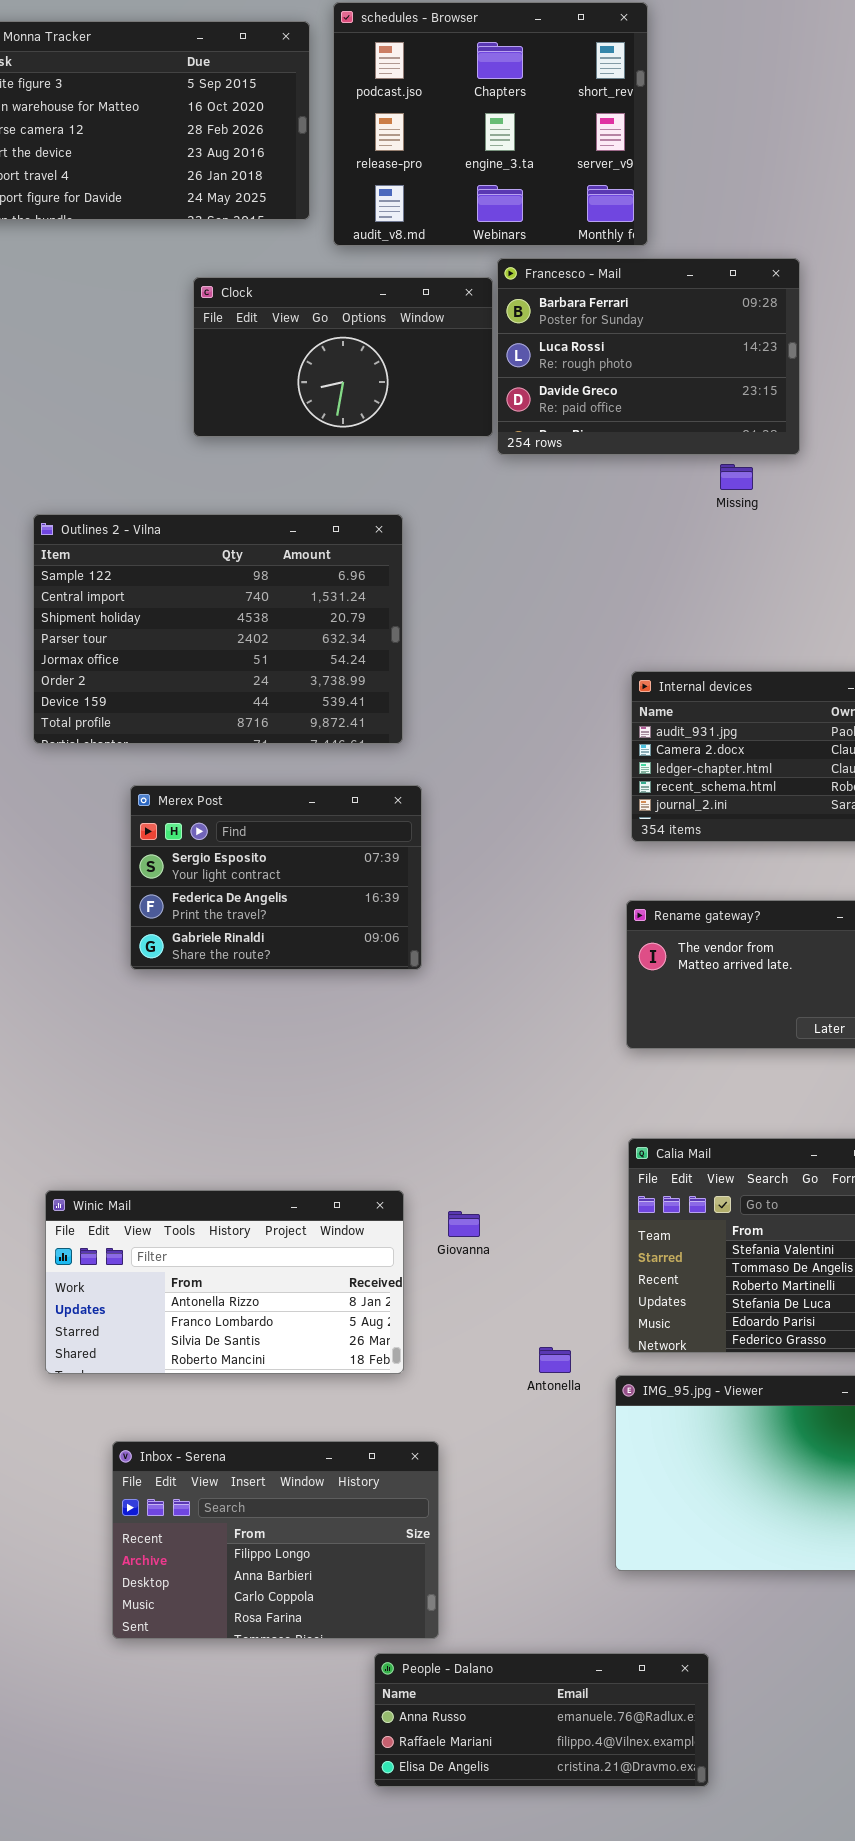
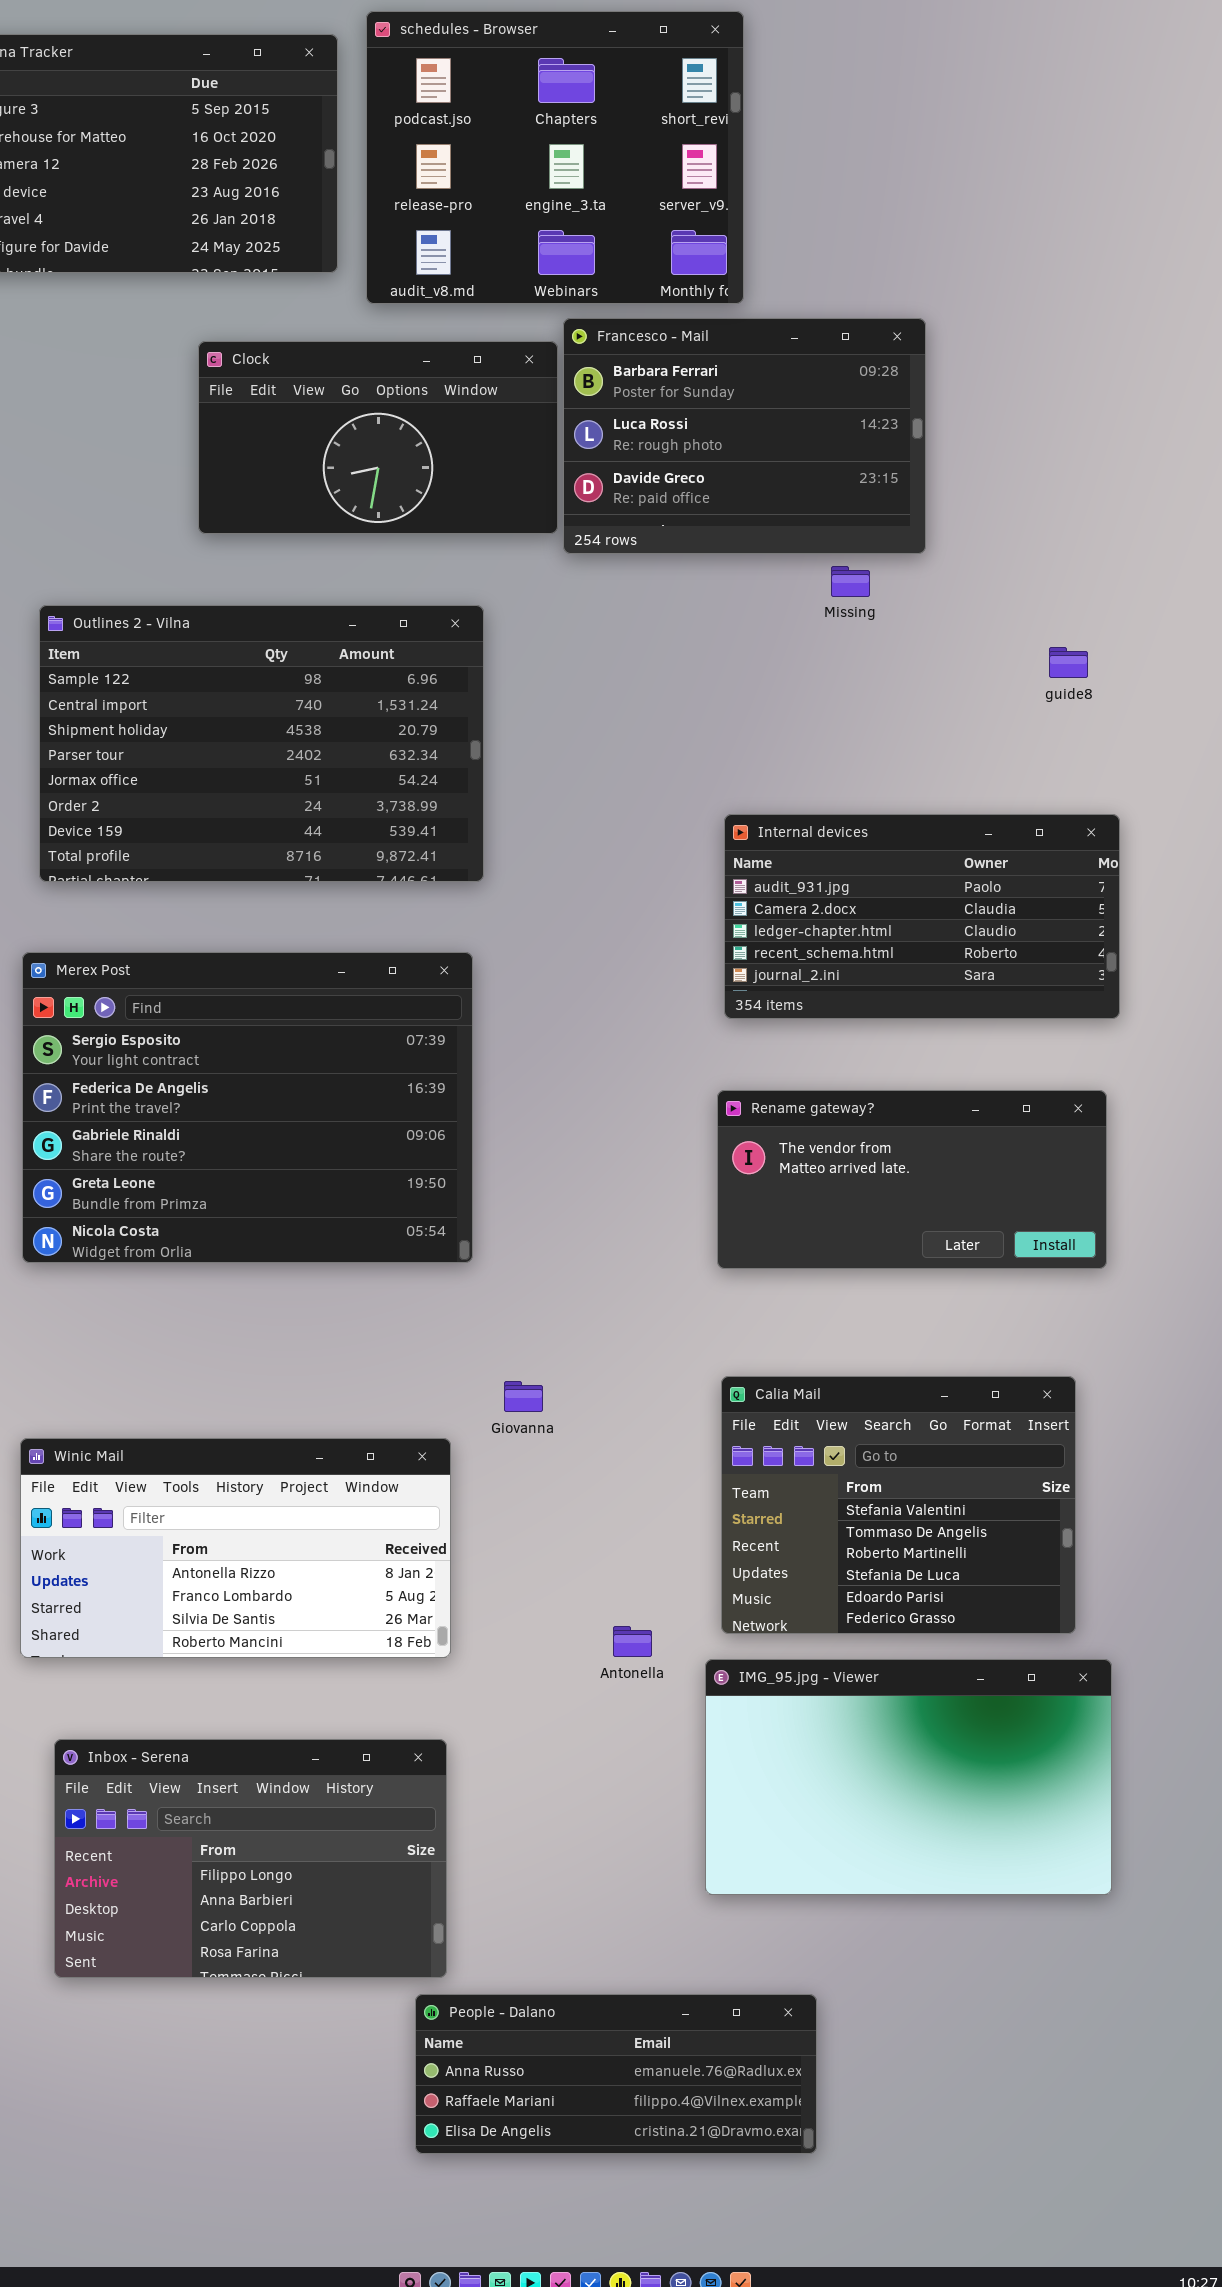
Outlines 2 - Vilna: [33,514,403,744] -> [39,605,484,882], moved
Merex Post: [130,785,422,970] -> [22,952,473,1263], resized
Giovanna: [448,1211,480,1237] -> [504,1381,543,1412], moved
Inbox - Serena: [112,1441,439,1639] -> [54,1739,447,1978], moved

